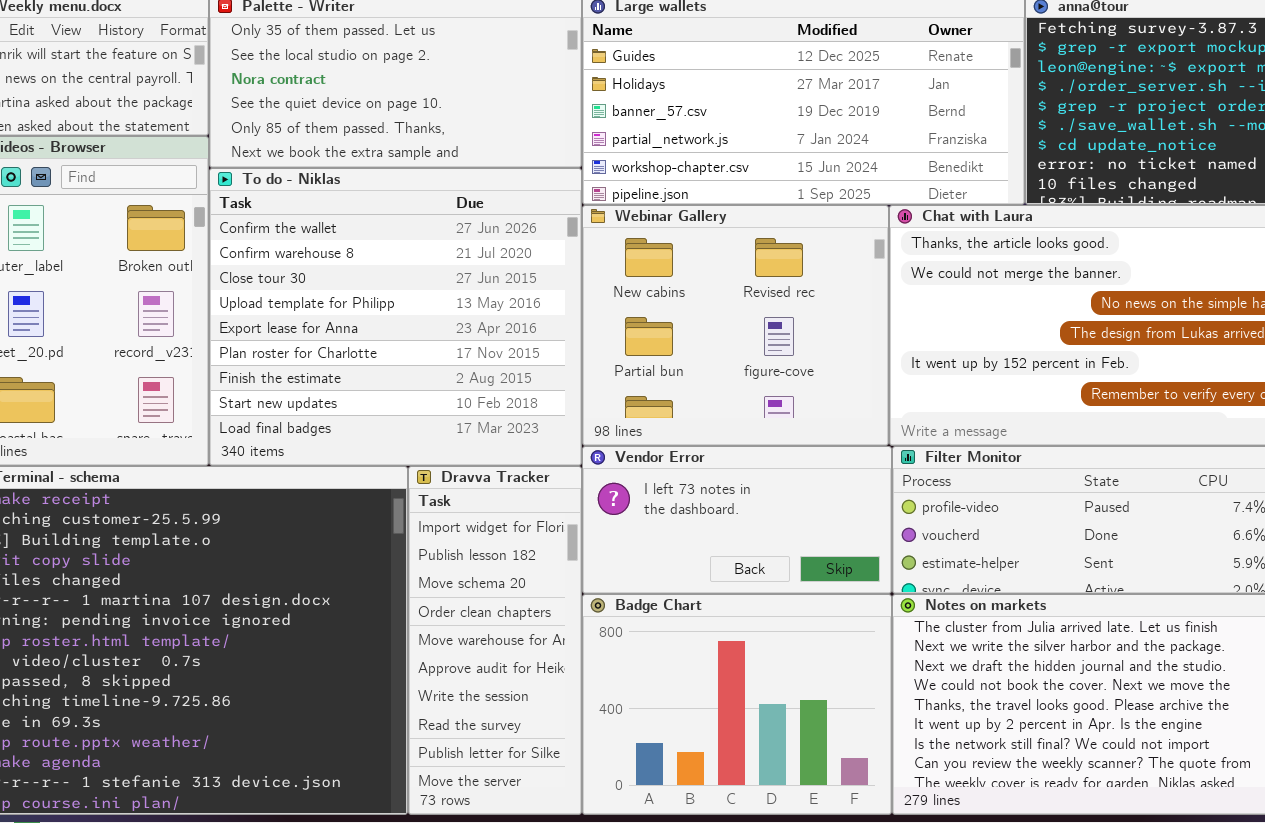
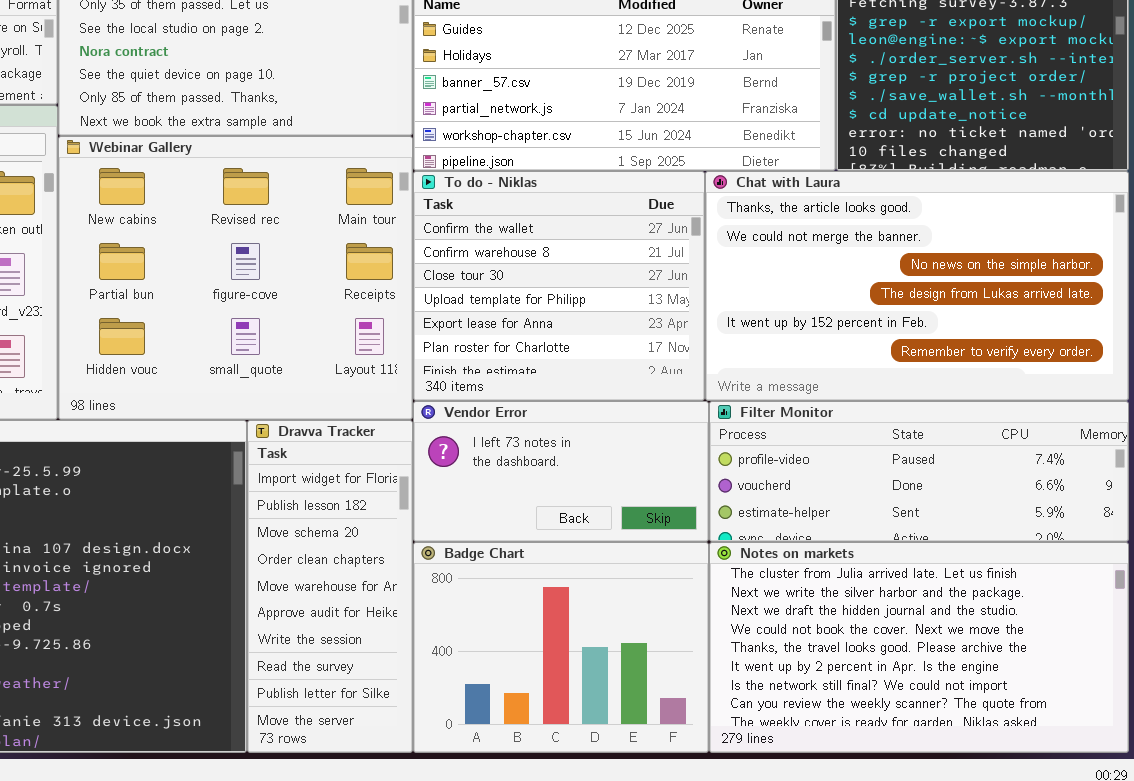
To do - Niklas: [209,168,582,466] -> [413,171,705,401], moved, resized
Webinar Gallery: [582,205,889,446] -> [58,136,413,420], moved, resized

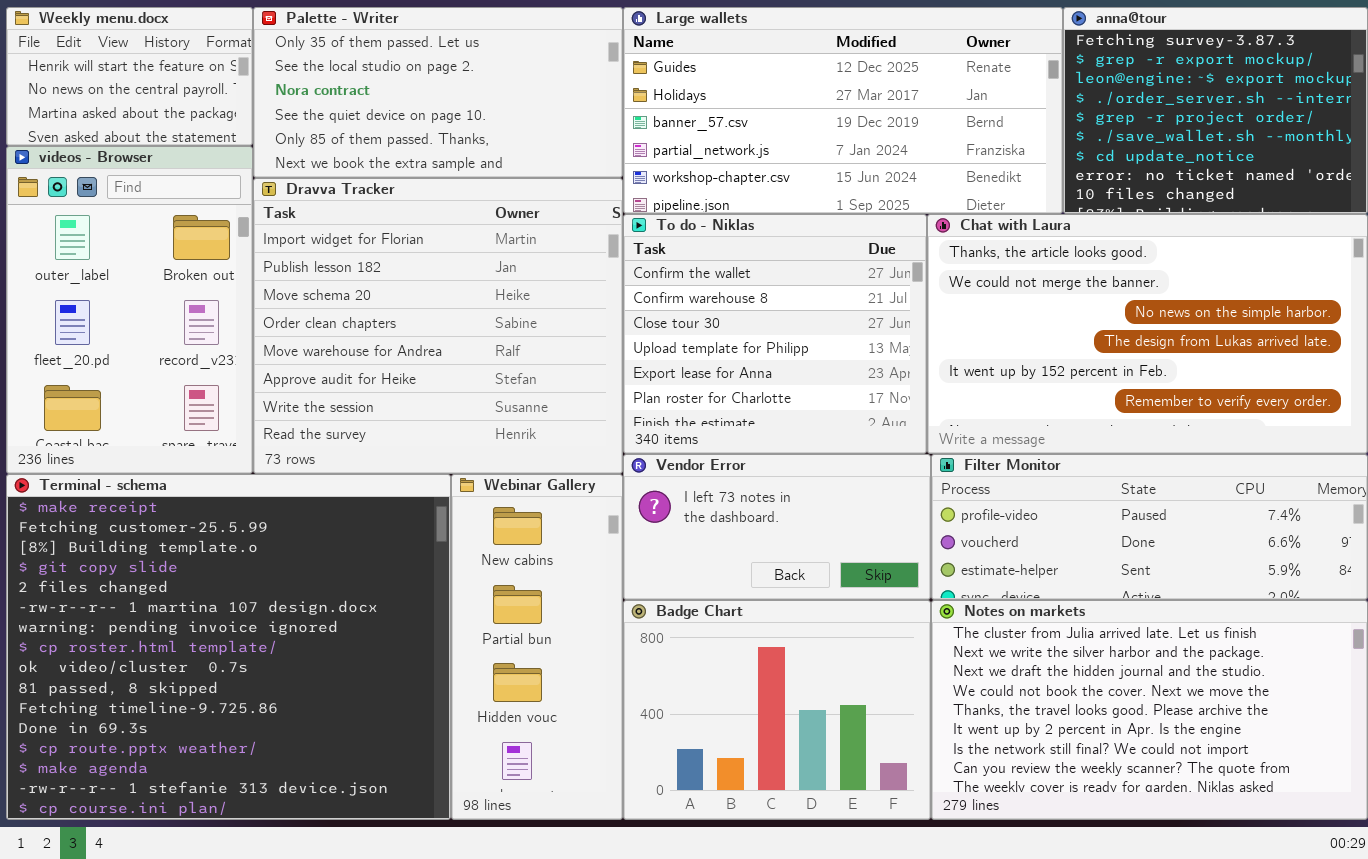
Webinar Gallery: [58,136,413,420] -> [451,474,623,820], moved, resized
Dravva Tracker: [247,420,413,753] -> [253,178,623,474], moved, resized

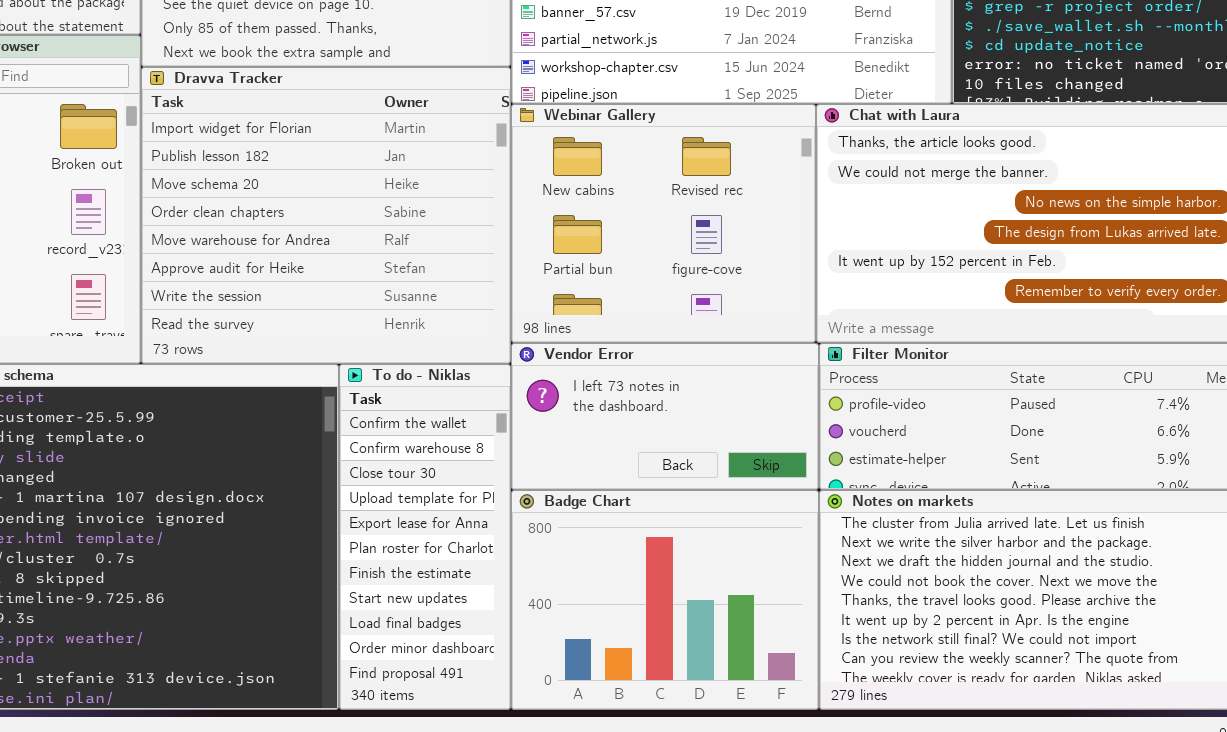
To do - Niklas: [623,214,927,454] -> [339,364,511,710], moved, resized
Webinar Gallery: [451,474,623,820] -> [511,104,816,343], moved, resized

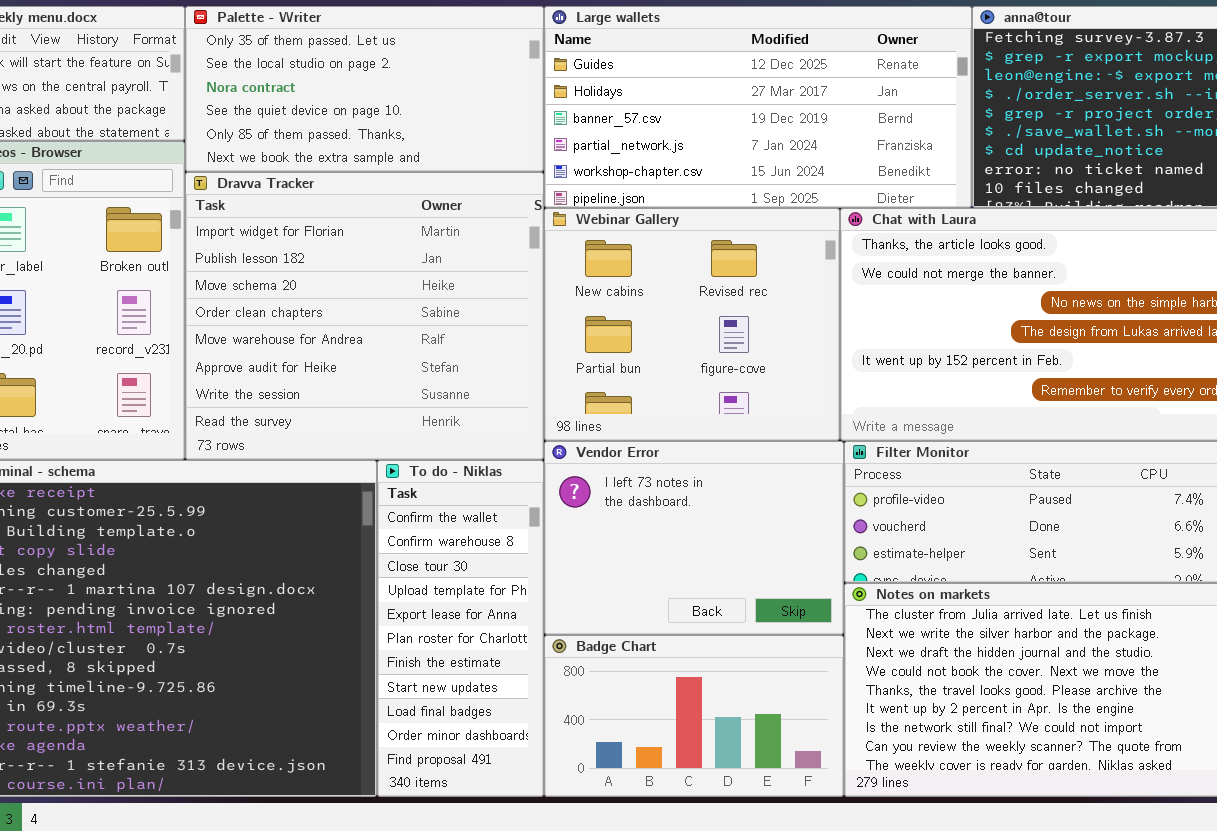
Vendor Error: [511,343,819,490] -> [544,441,844,635], resized
Badge Chart: [511,490,819,710] -> [544,635,844,797], resized

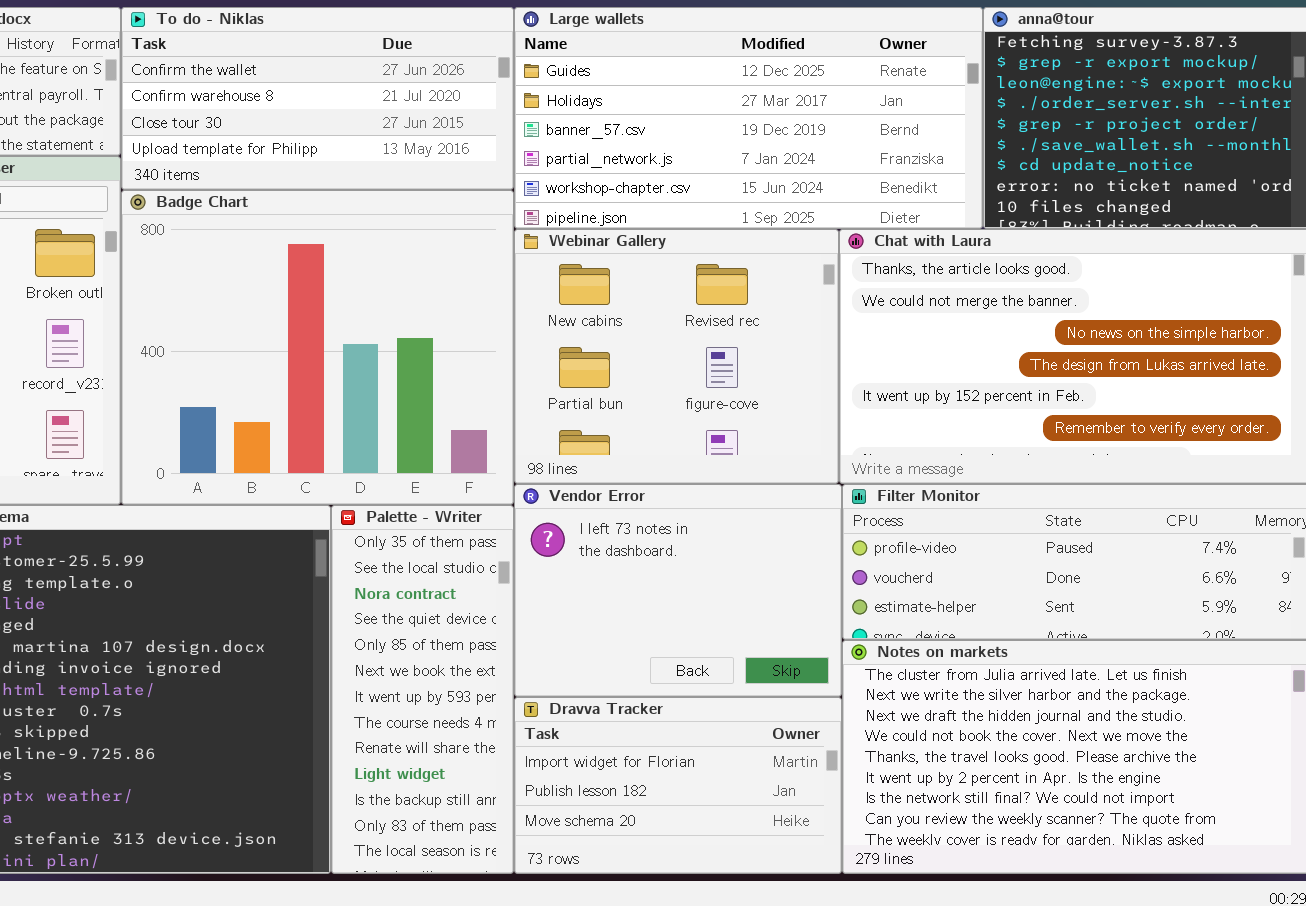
Palette - Writer: [185,6,544,172] -> [331,505,514,874], moved, resized
Dravva Tracker: [185,172,544,460] -> [514,697,842,874], moved, resized
To do - Niklas: [377,460,544,797] -> [121,7,514,190], moved, resized
Badge Chart: [544,635,844,797] -> [121,190,514,505], moved, resized

